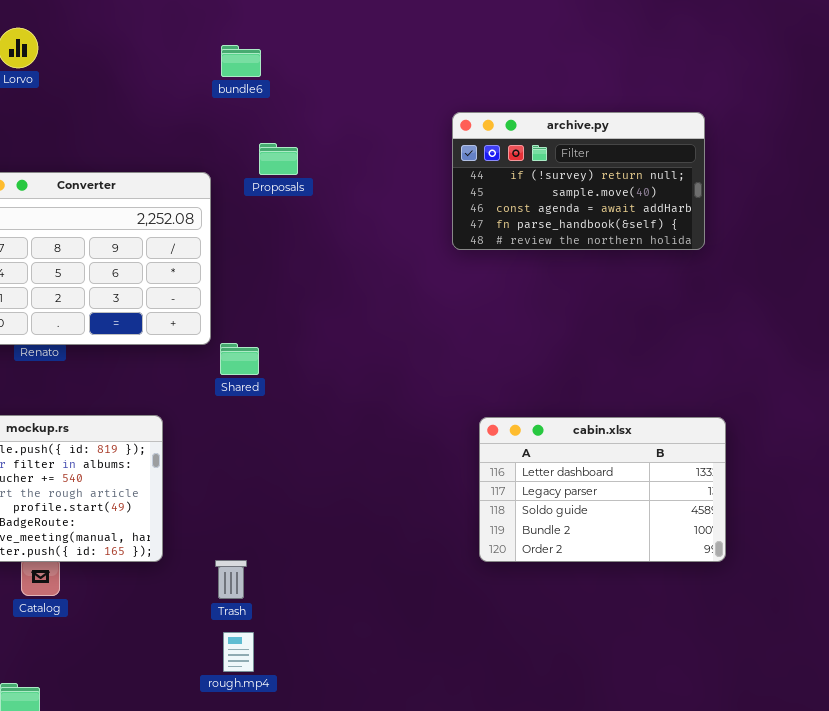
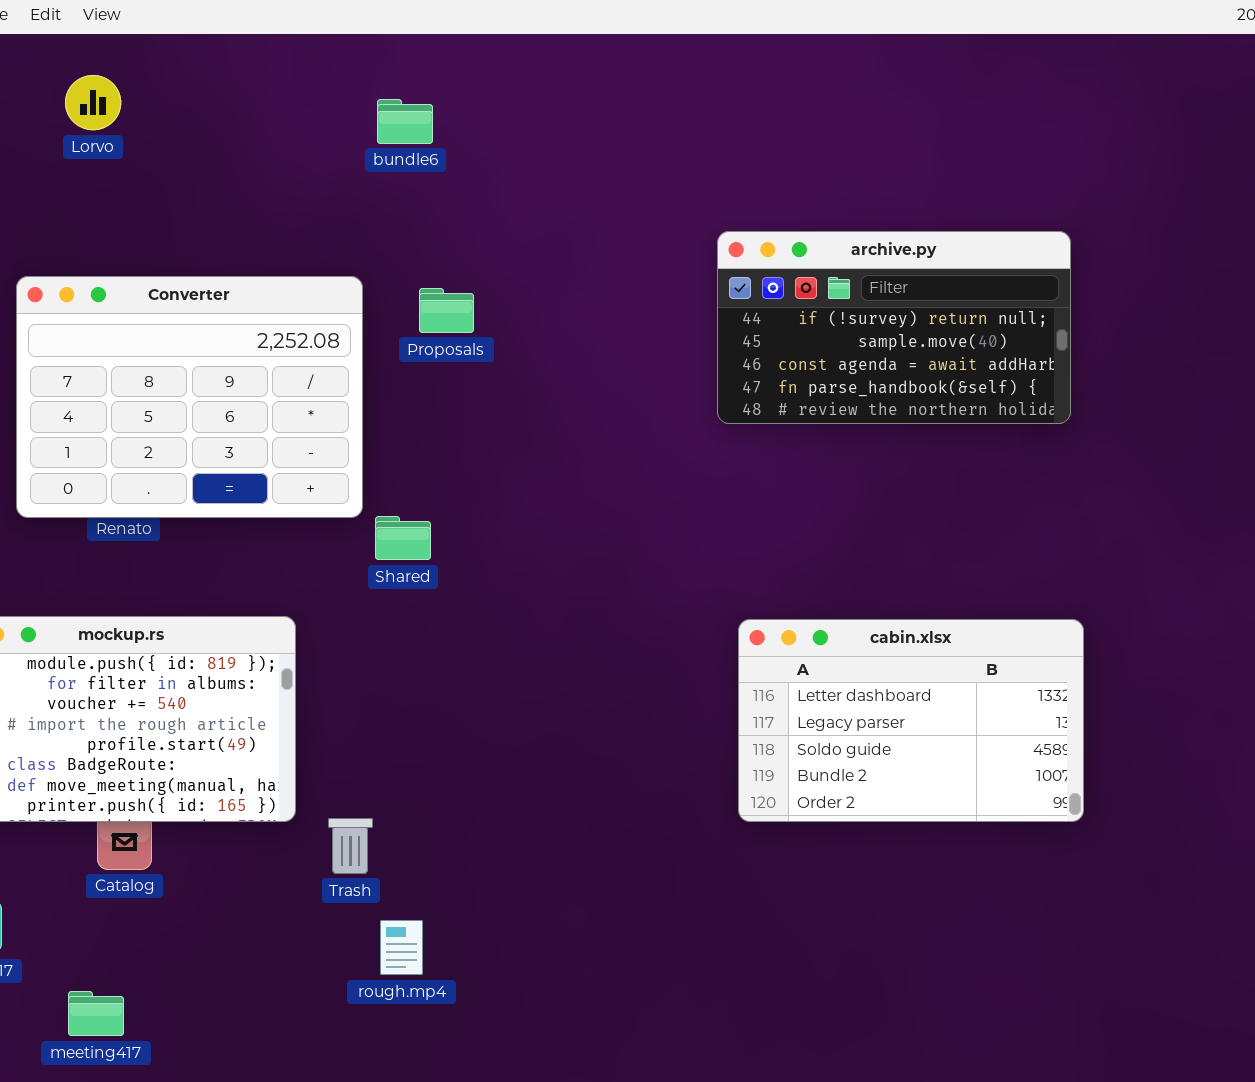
archive.py: [452,112,705,250] -> [717,231,1071,424], moved
Proposals: [259,143,298,175] -> [419,288,474,333], moved
Trash: [215,560,247,599] -> [328,818,373,874], moved

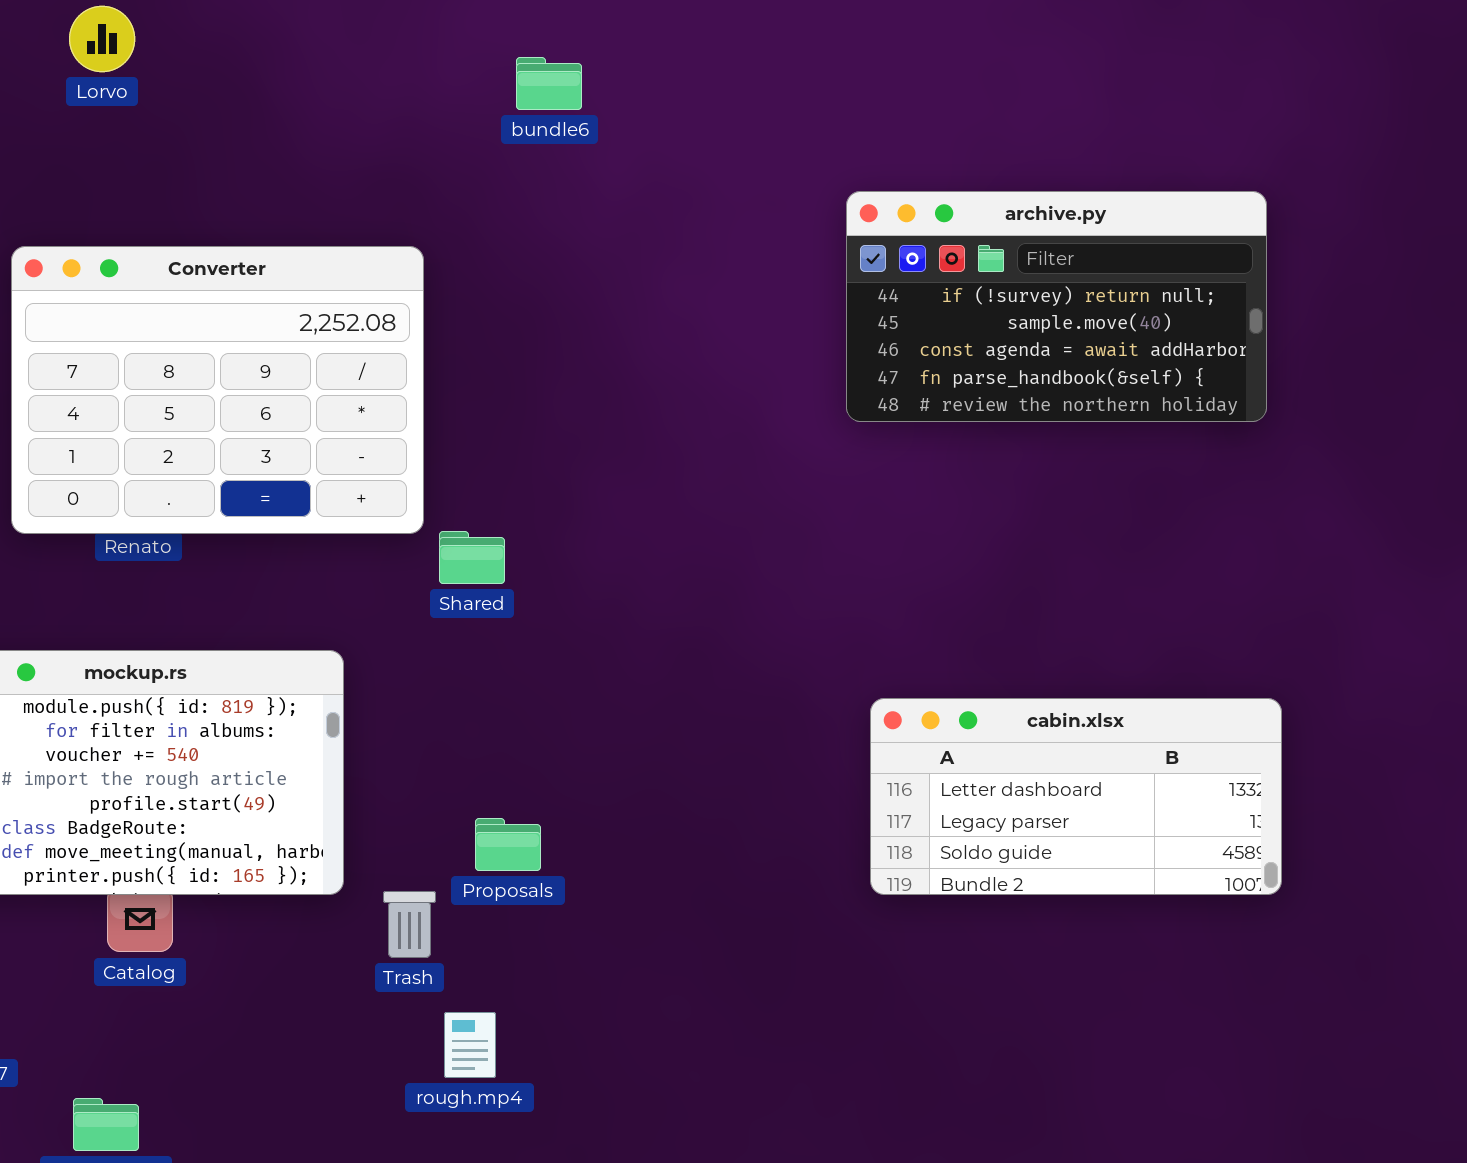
bundle6: [377,99,433,144] -> [516,57,582,110], moved
Proposals: [419,288,474,333] -> [475,818,541,871], moved
cabin.xlsx: [738,619,1084,822] -> [870,698,1282,895], resized

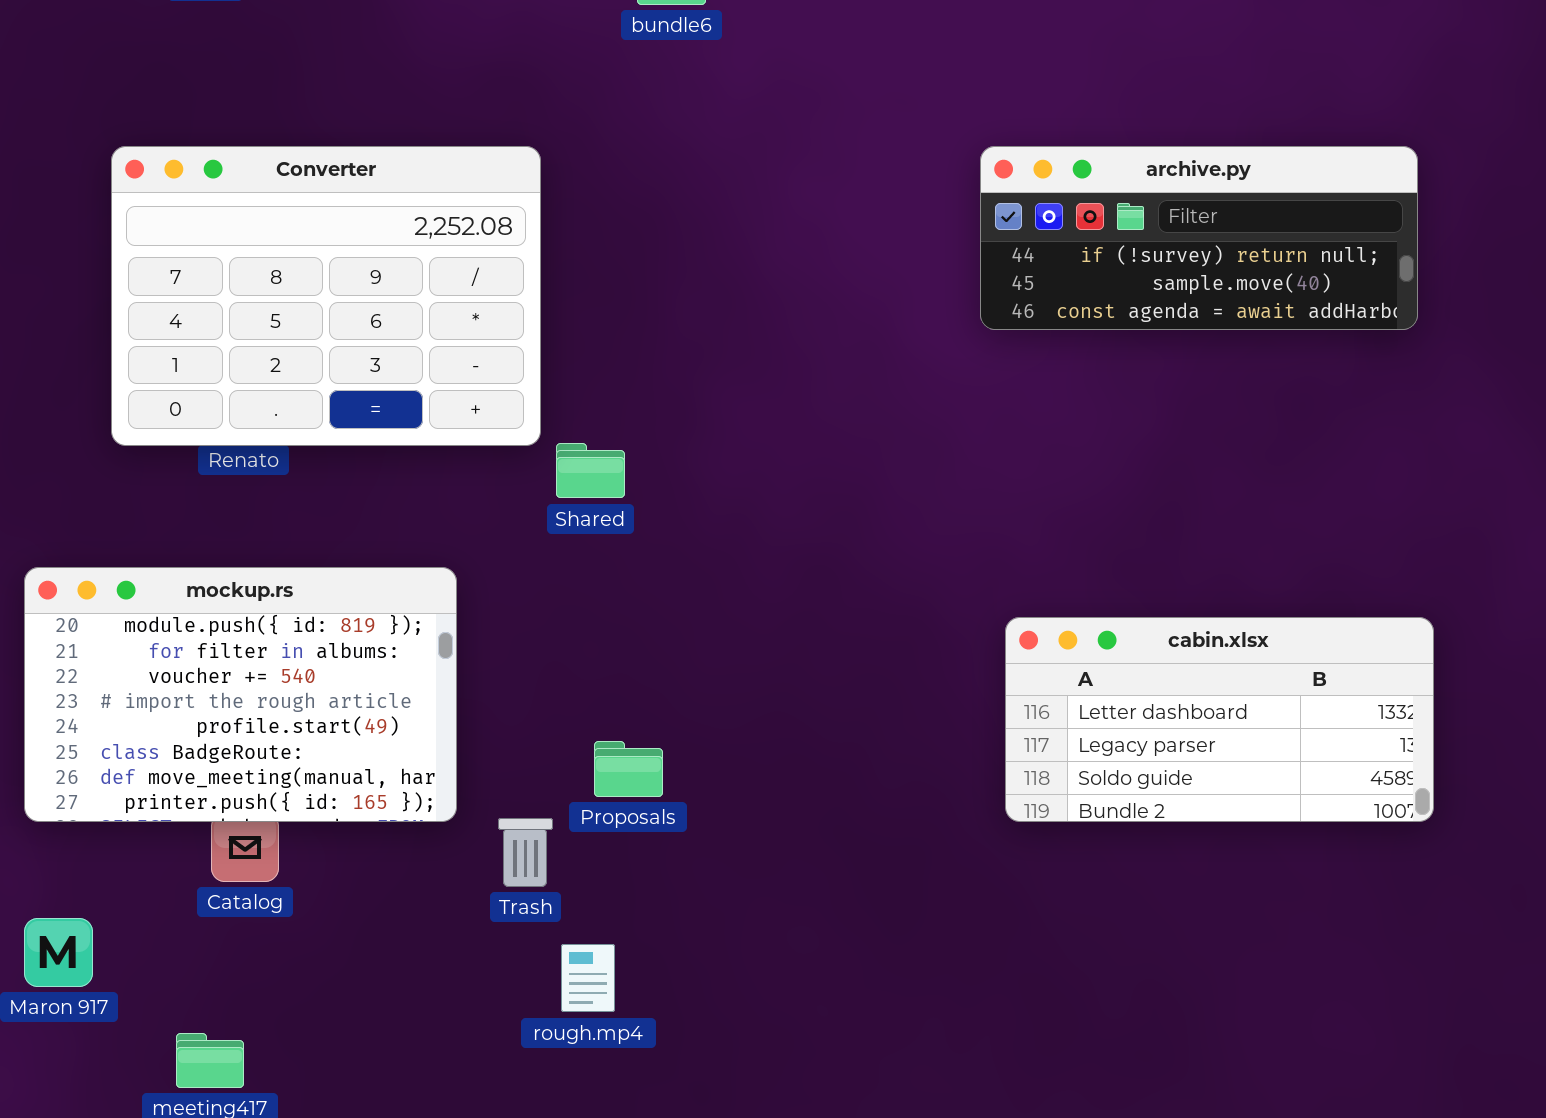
archive.py: [846,191,1267,422] -> [980,146,1418,330], resized

